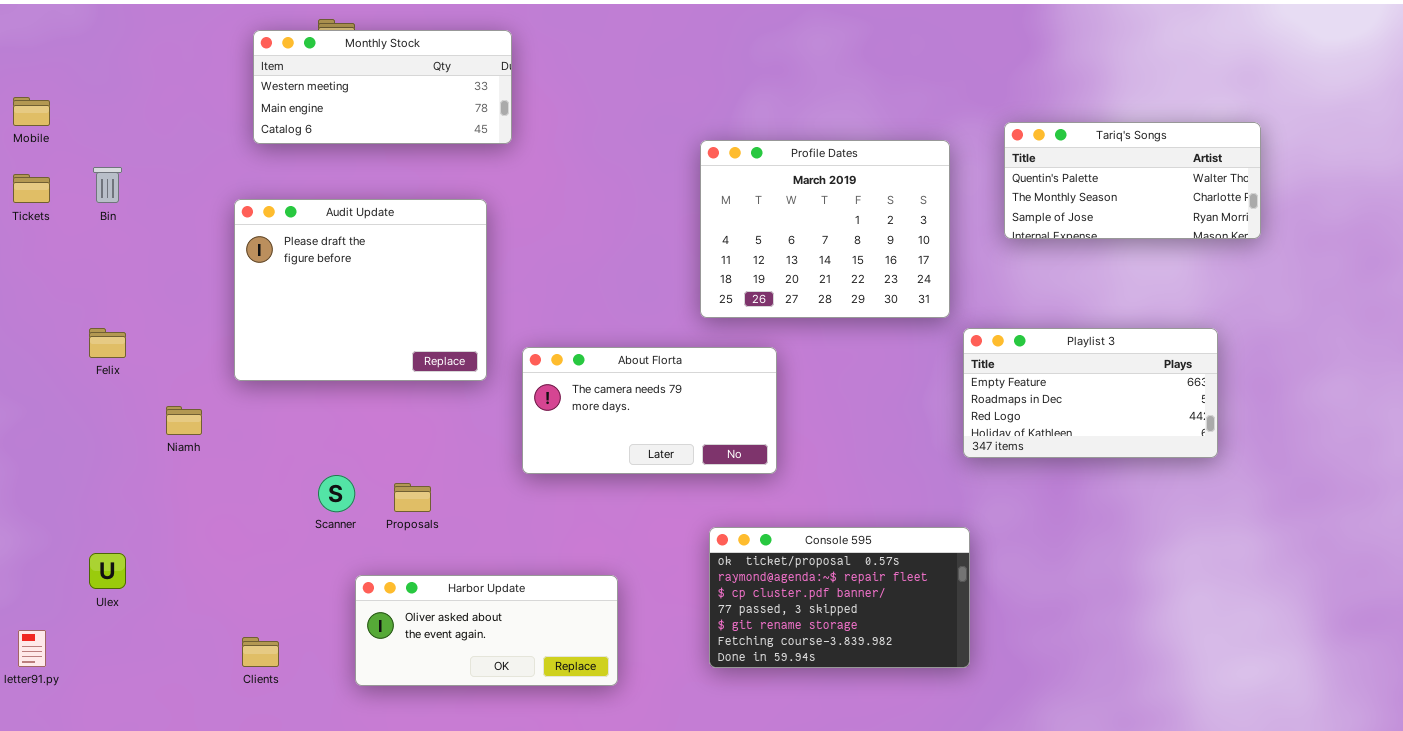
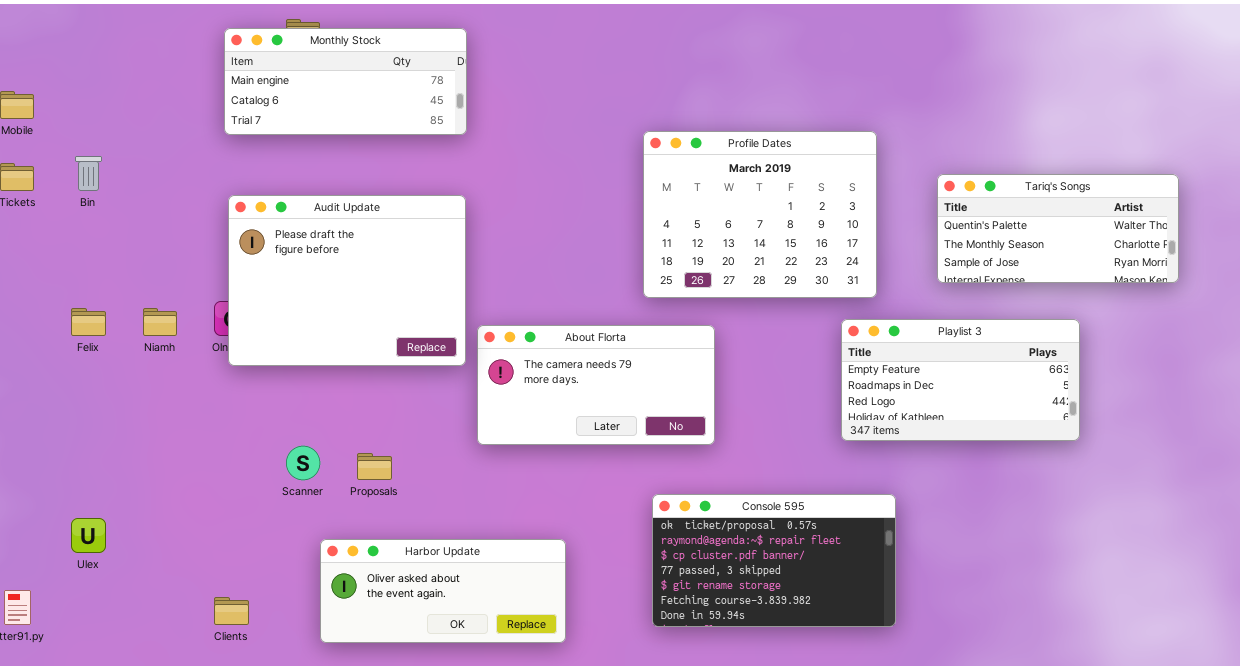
Monthly Stock: [253,30,512,144] -> [224,28,467,135], scrolled down 1 row
Tariq's Songs: [1004,122,1261,239] -> [937,174,1179,283], moved
Audit Update: [234,199,487,381] -> [228,195,466,366], moved
Playlist 3: [963,328,1218,458] -> [841,319,1080,441], moved
Niamh: [166,406,202,435] -> [143,308,177,336], moved

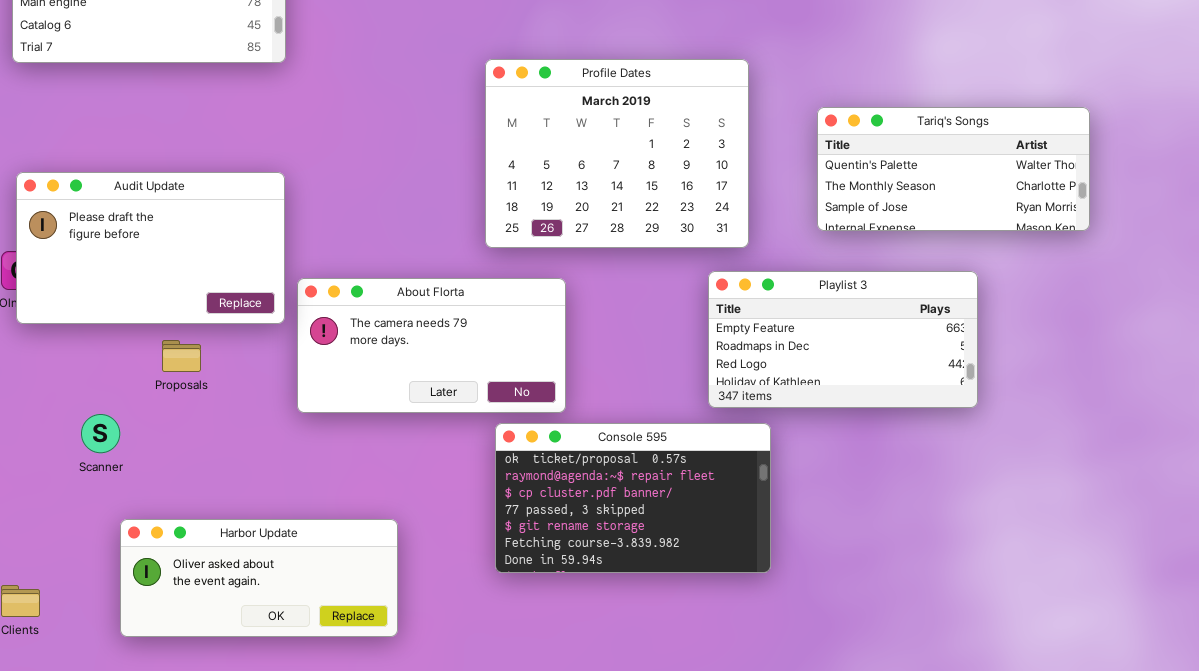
Audit Update: [228,195,466,366] -> [16,172,285,324], resized
Proposals: [357,453,392,480] -> [162,340,201,372], moved
Console 595: [652,494,896,627] -> [495,423,771,573], moved

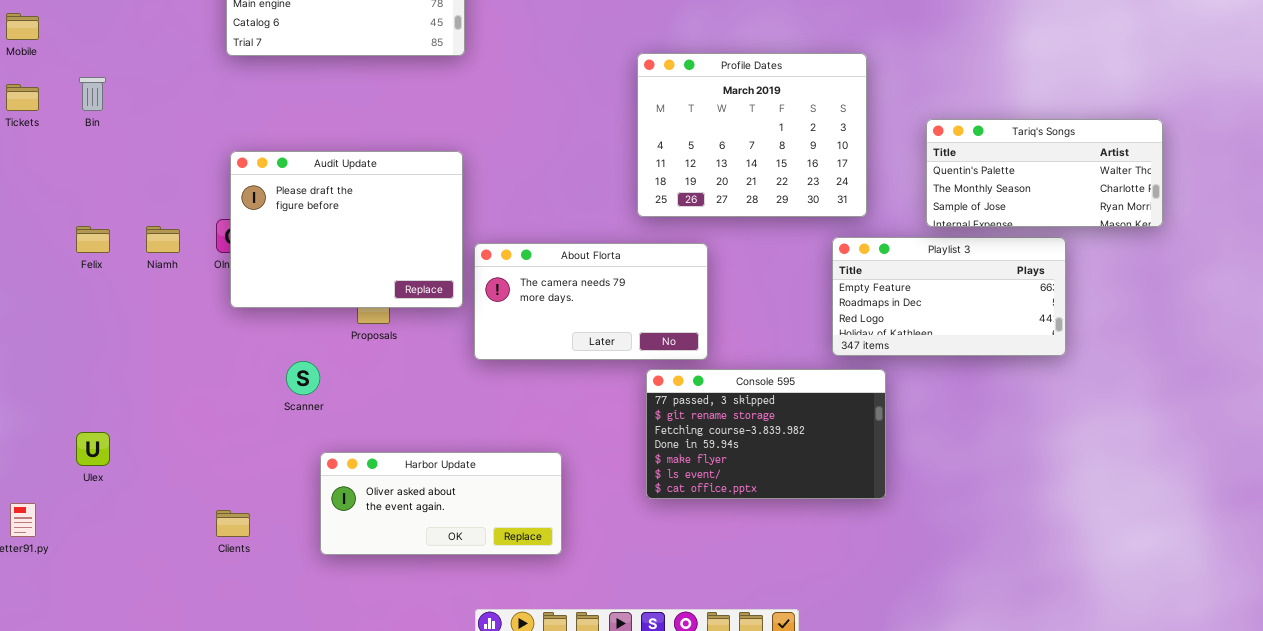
Tariq's Songs: [817,107,1090,231] -> [926,119,1163,227], moved
Audit Update: [16,172,285,324] -> [230,151,463,308], resized
Console 595: [495,423,771,573] -> [646,369,886,499], scrolled down 3 rows

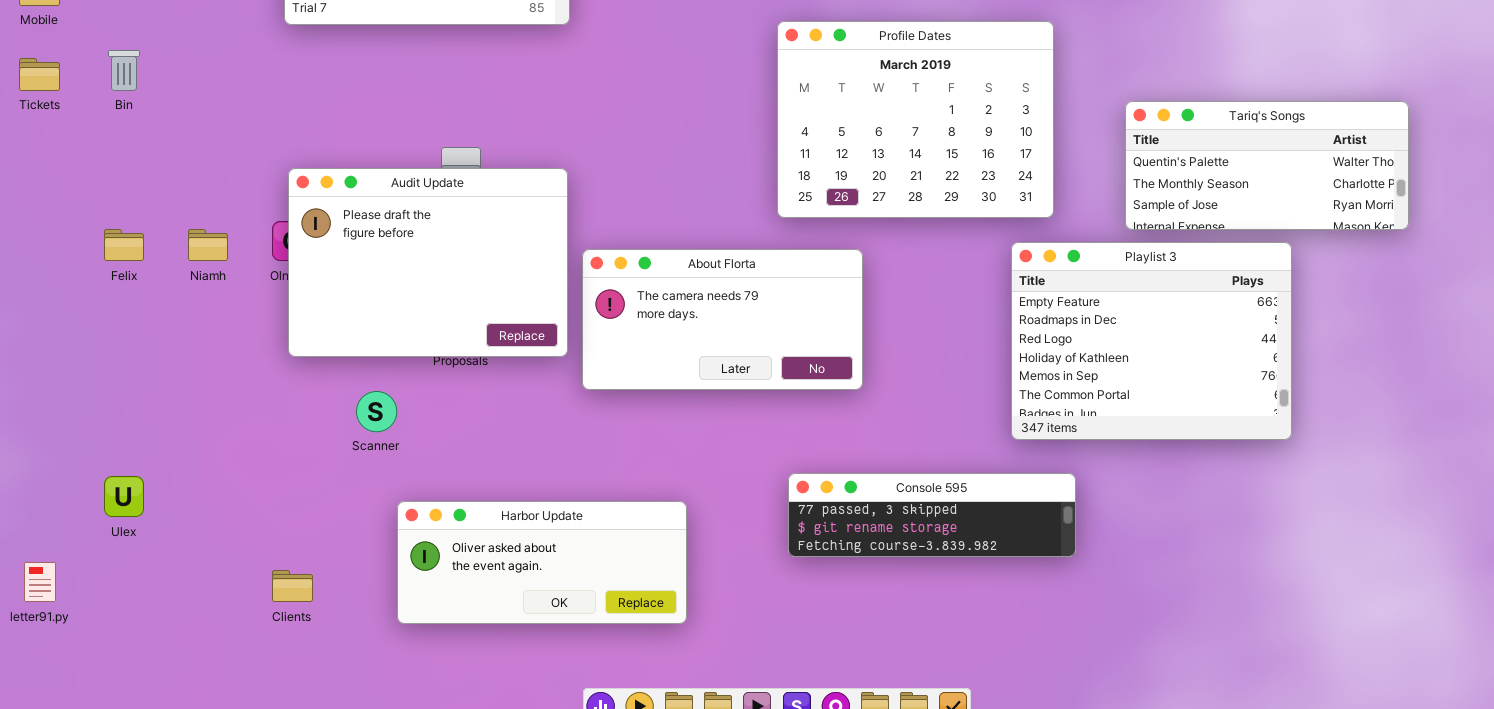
Audit Update: [230,151,463,308] -> [288,168,568,357], moved
Playlist 3: [832,237,1066,356] -> [1011,242,1292,440], resized
Console 595: [646,369,886,499] -> [788,473,1076,557], resized

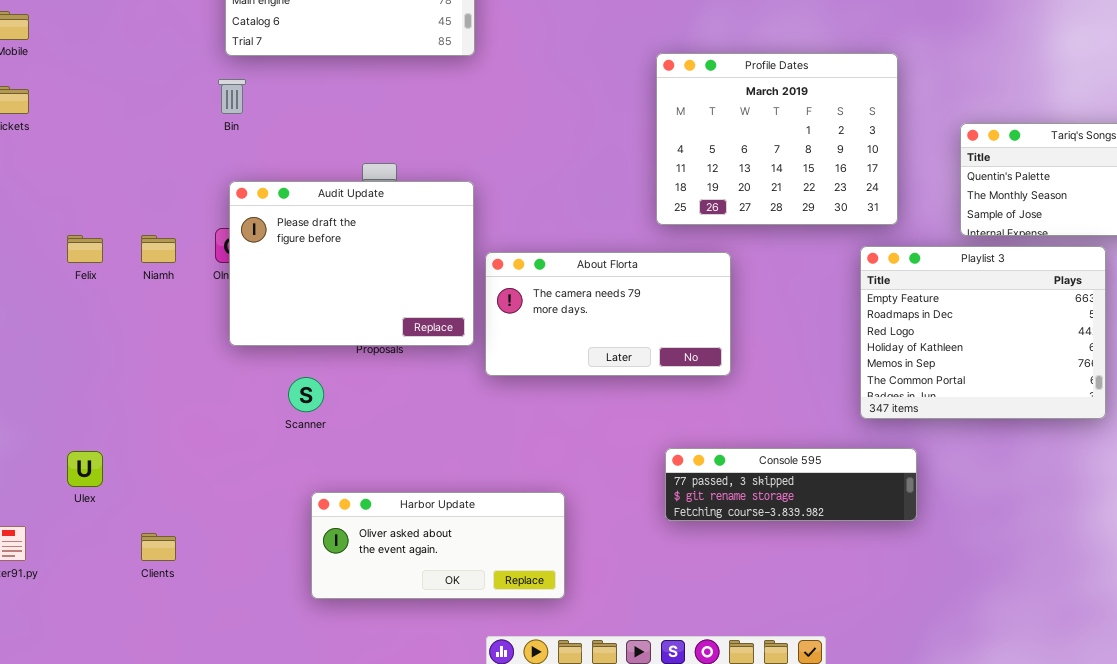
Bin: [108,50,140,91] -> [218,79,246,114], moved
Harbor Update: [397,501,687,624] -> [311,492,565,599], moved
Clients: [272,570,313,602] -> [141,533,176,561], moved

